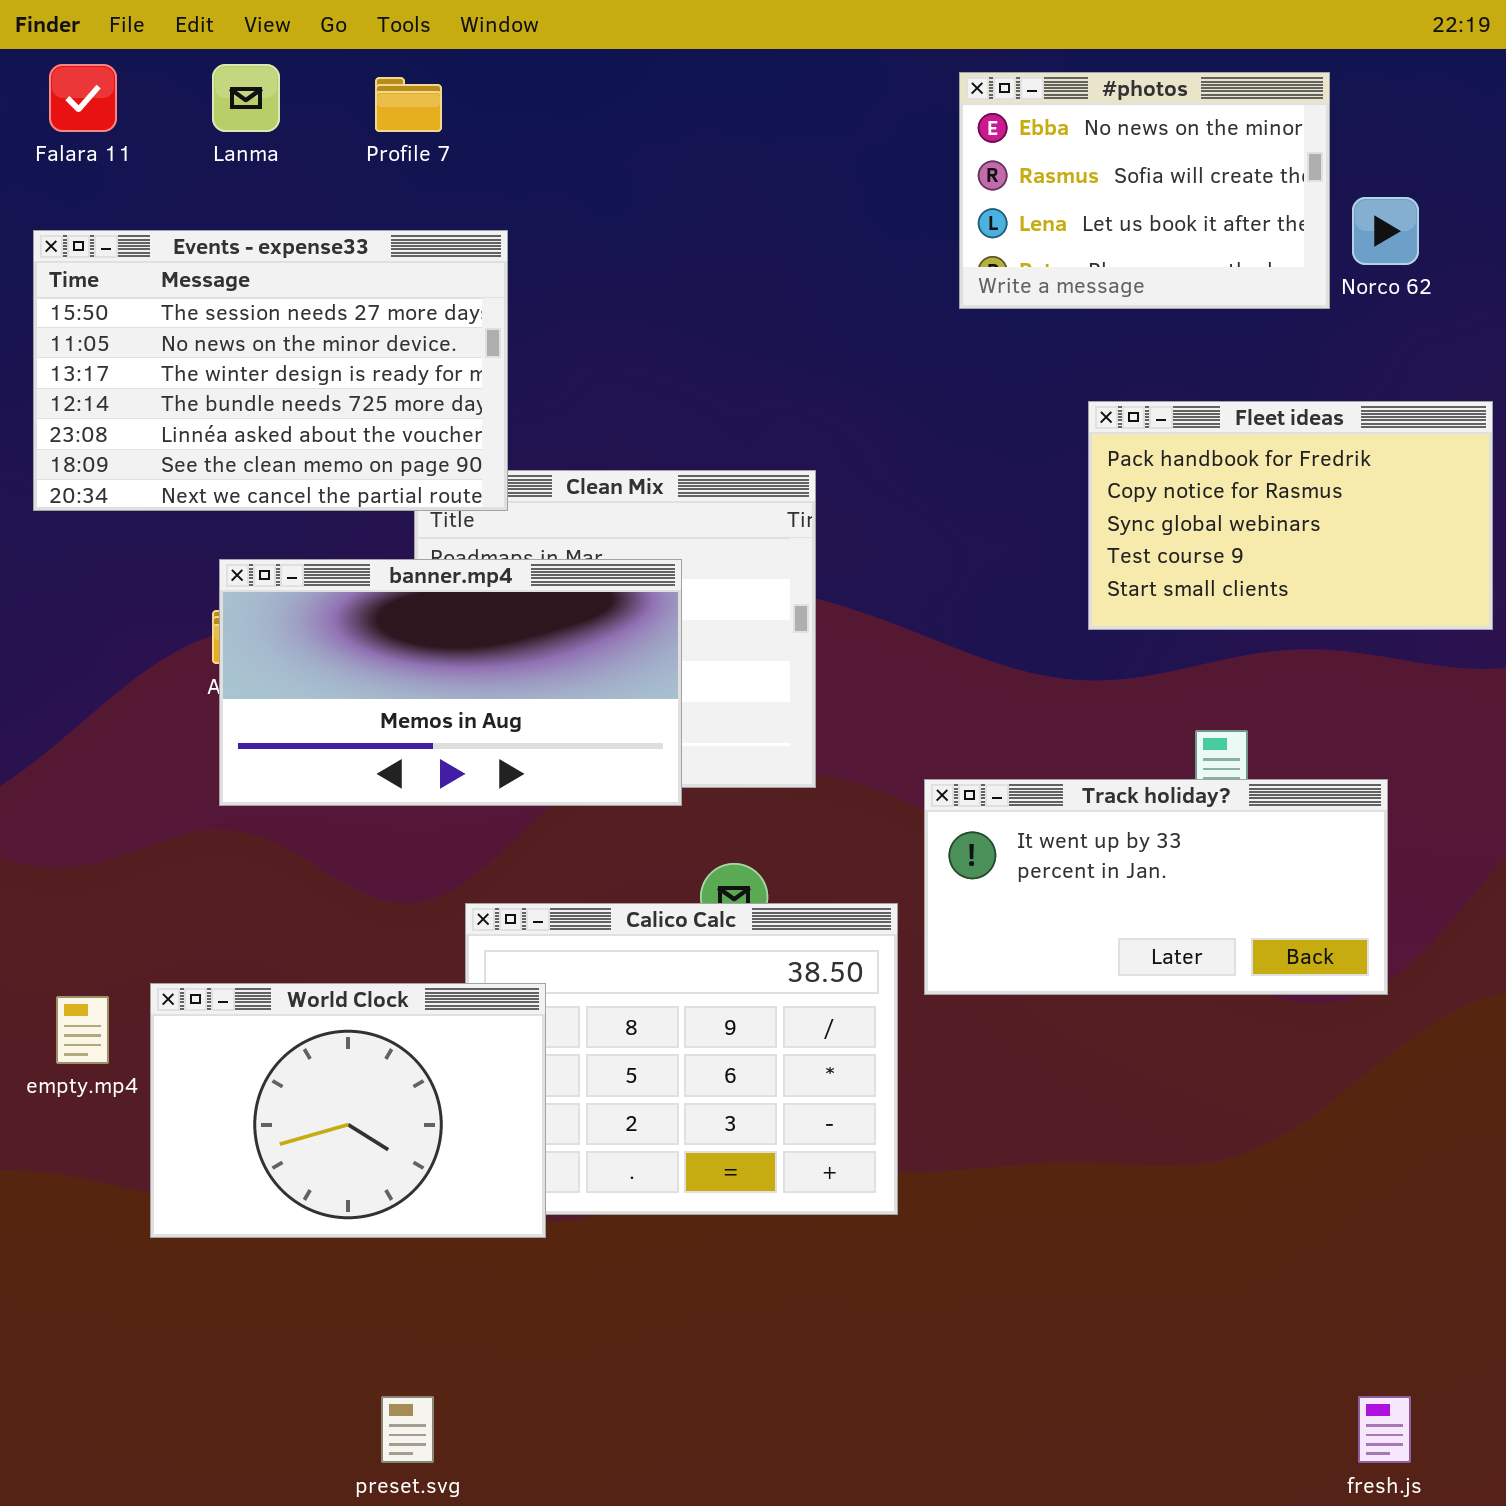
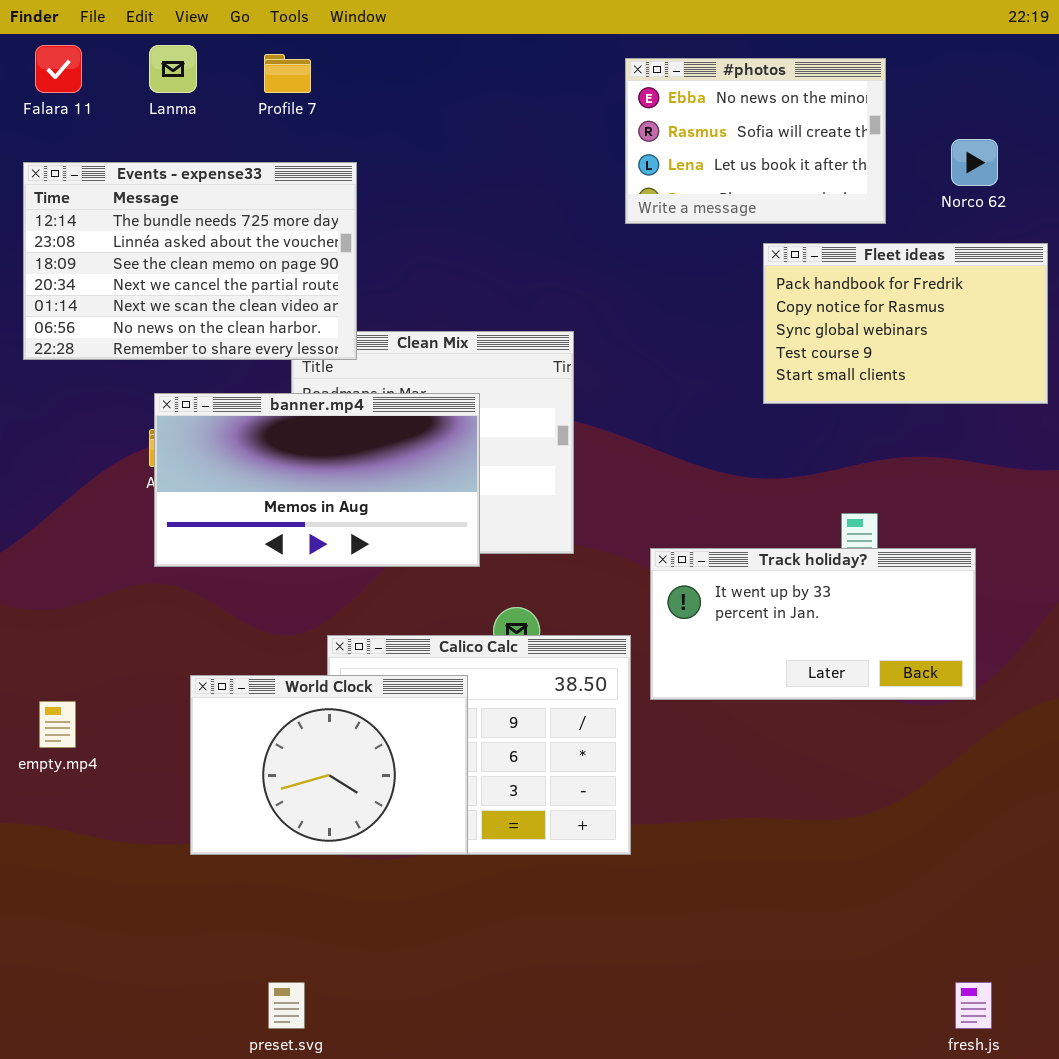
#photos: [959,72,1330,309] -> [625,58,886,224], moved
Events - expense33: [33,230,508,511] -> [23,162,357,360], scrolled down 3 rows
Fleet ideas: [1088,401,1493,630] -> [763,243,1048,404], moved
World Clock: [150,983,546,1238] -> [190,675,468,855], moved

